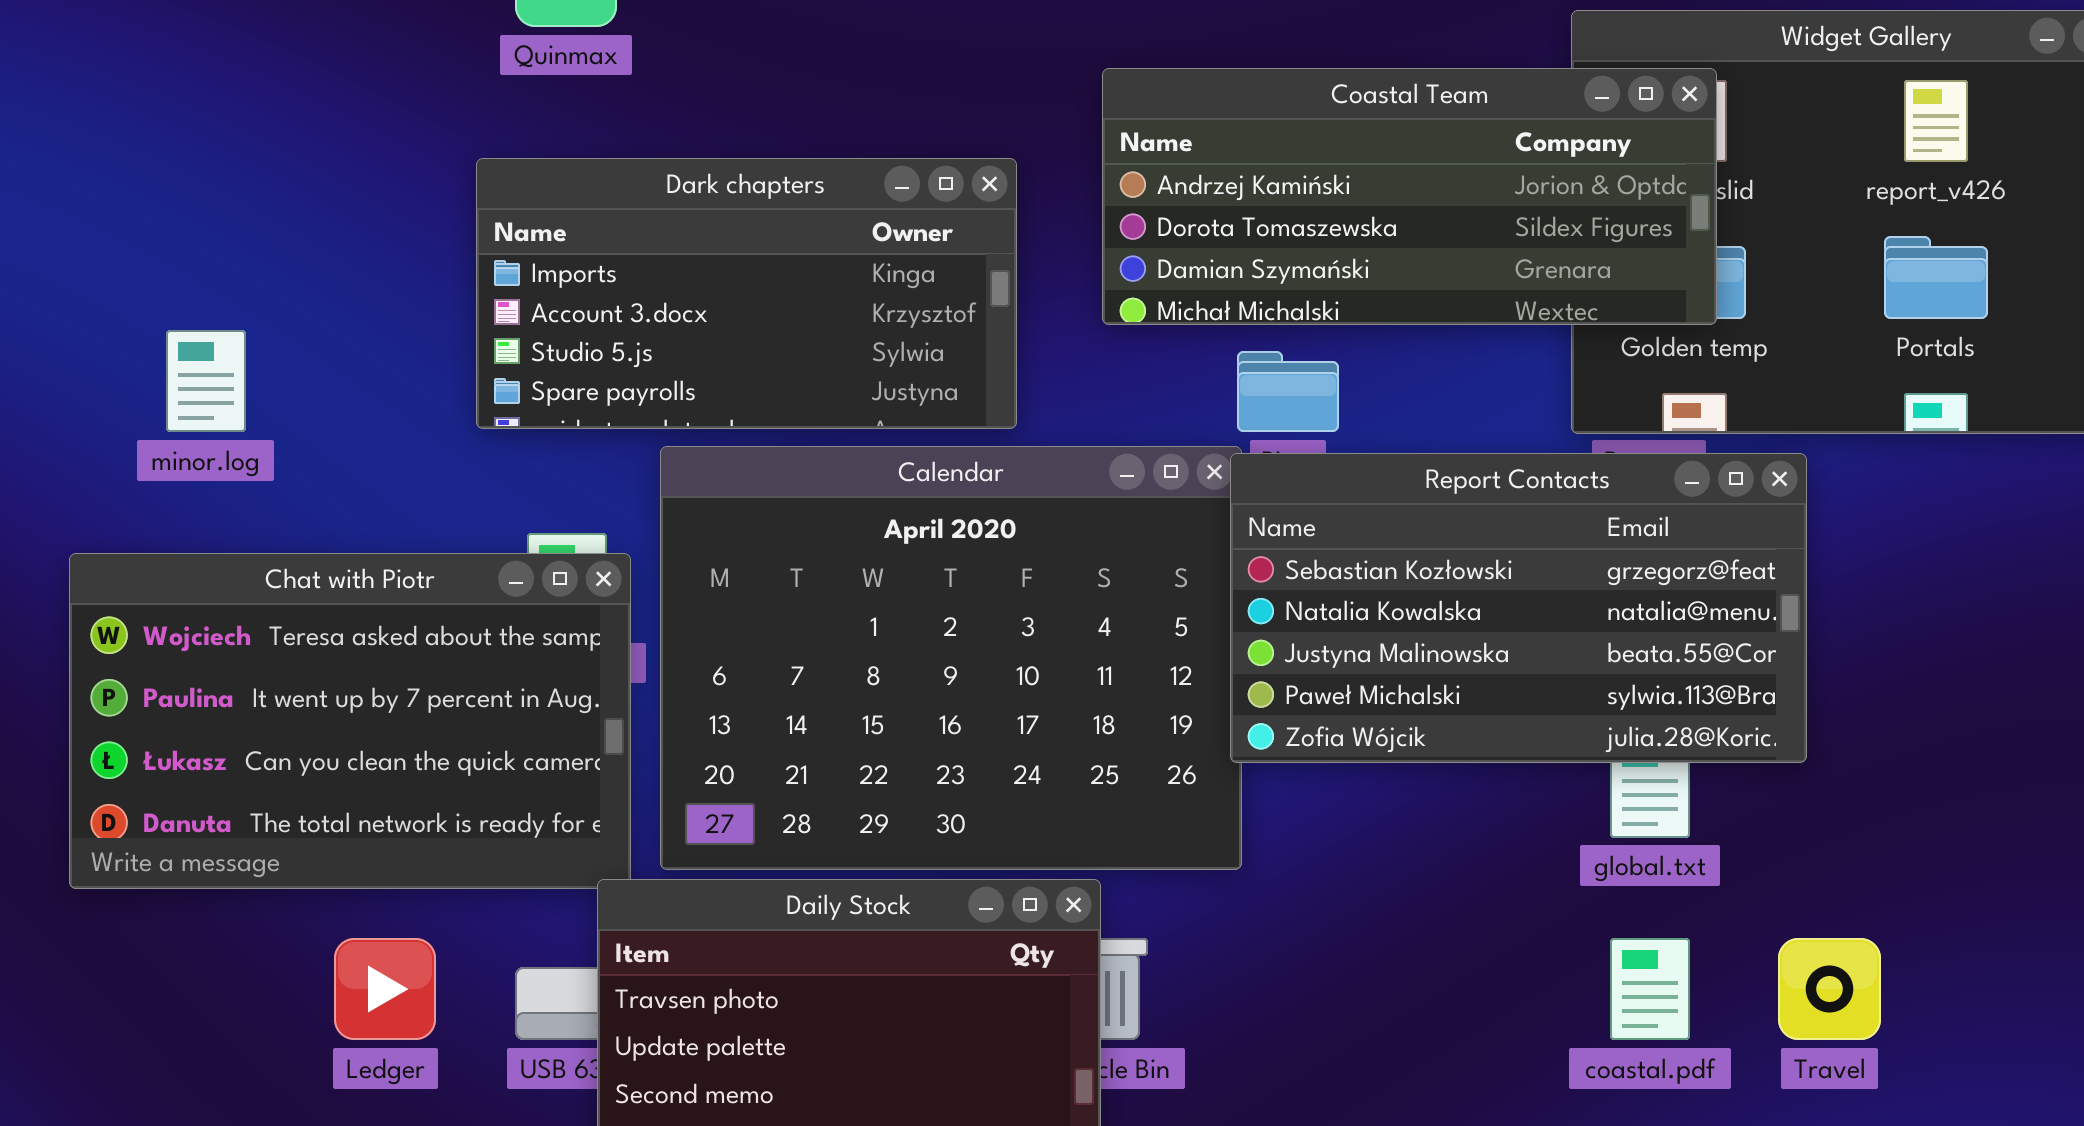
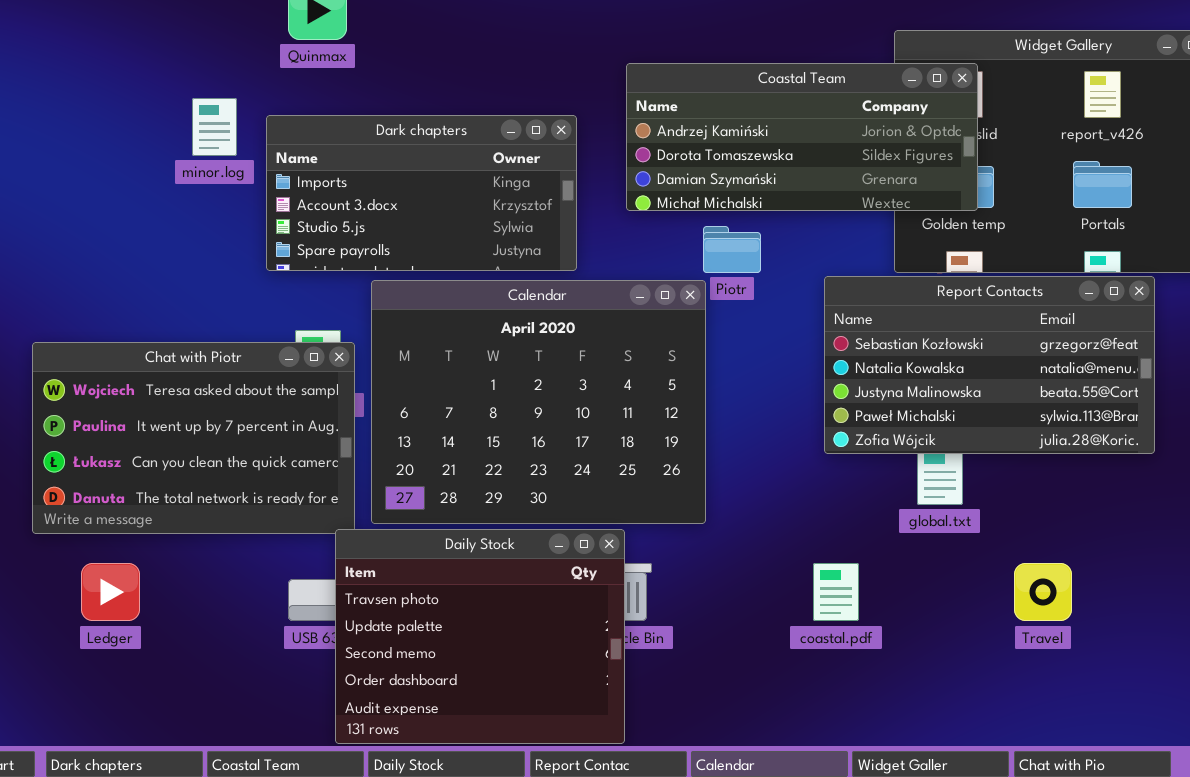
minor.log: [166,330,246,432] -> [192,98,237,156], moved
Report Contacts: [1230,453,1807,763] -> [824,276,1155,454], moved
Ledger: [334,938,436,1040] -> [81,563,140,621], moved
coastal.pdf: [1610,938,1690,1040] -> [813,563,859,621], moved

